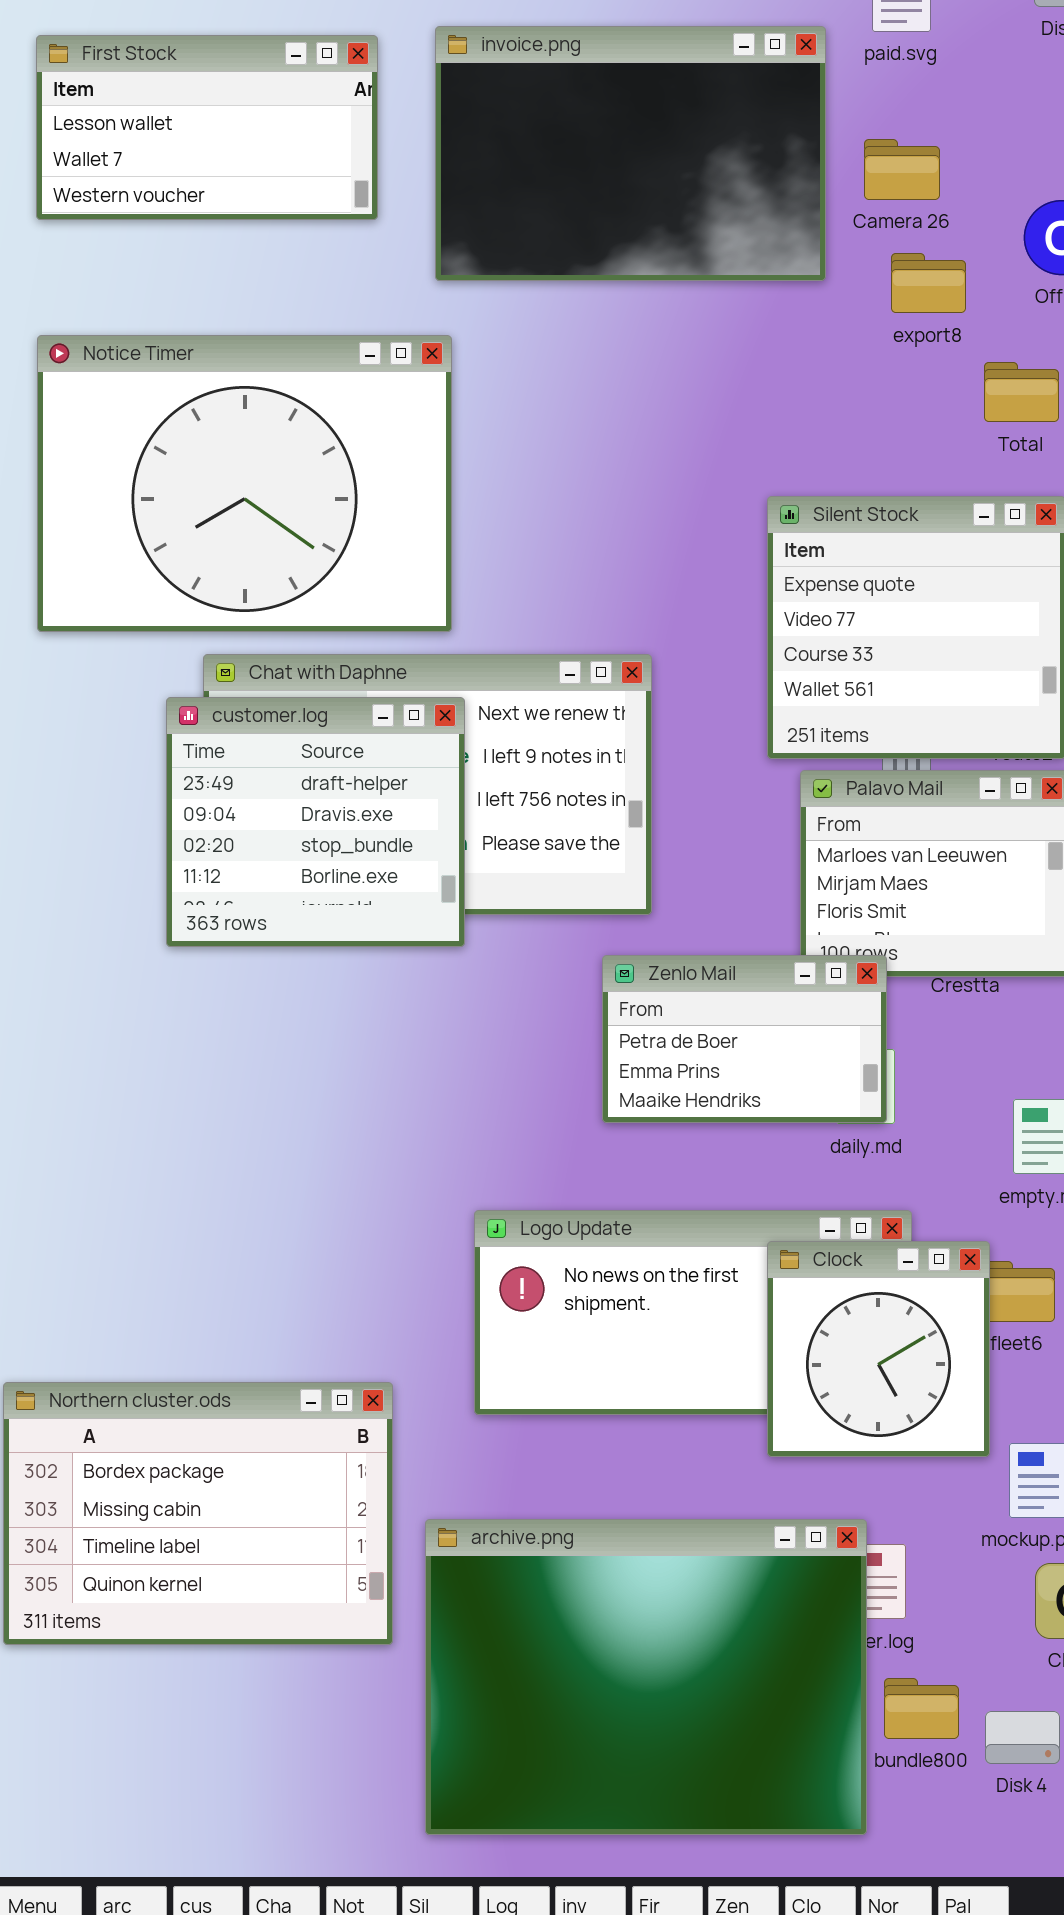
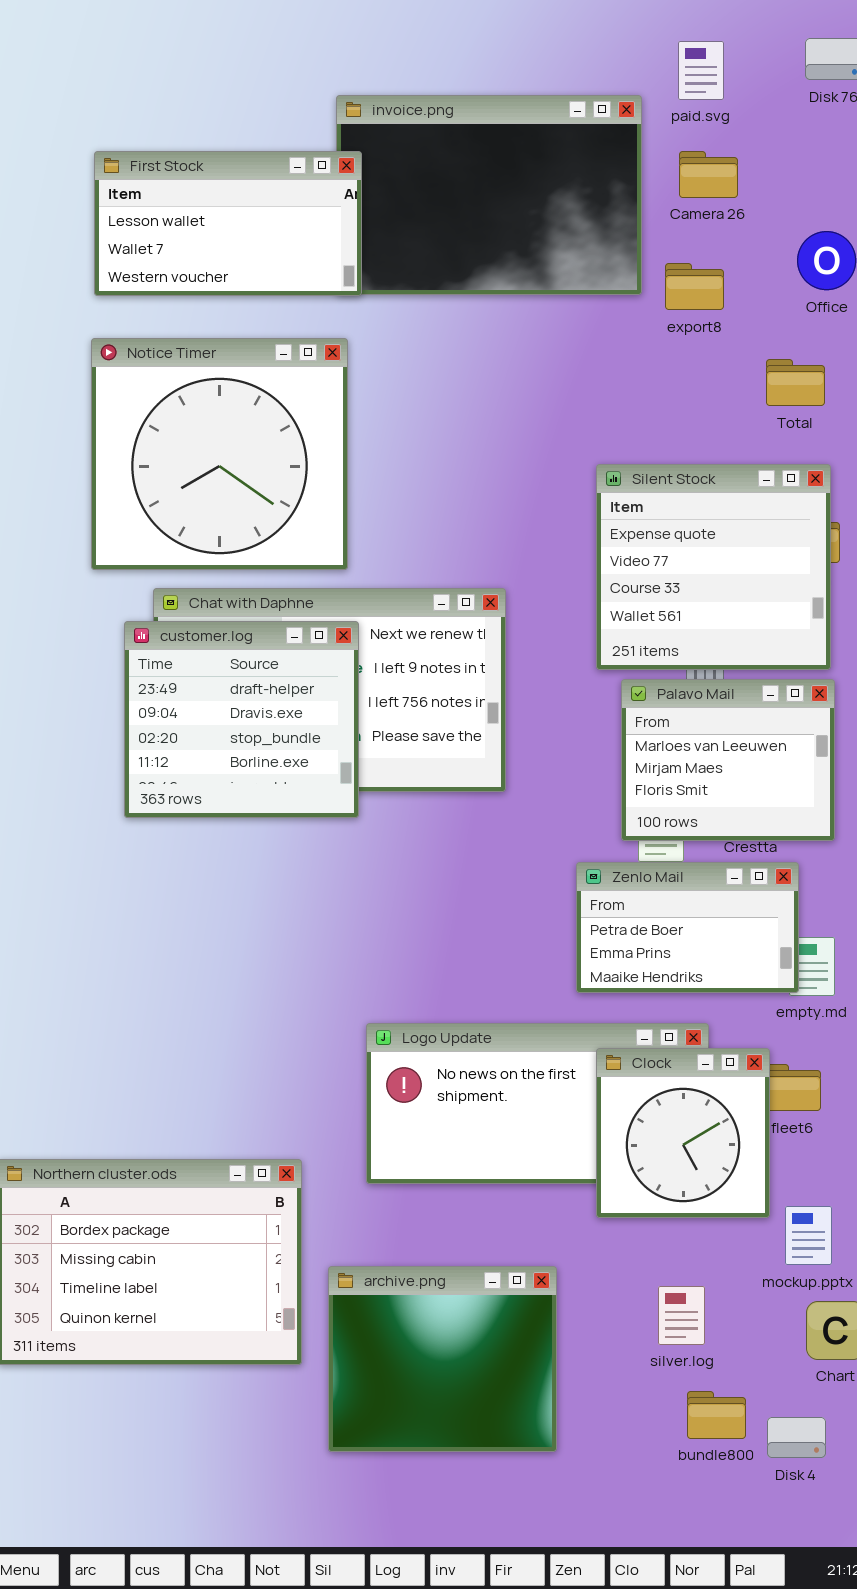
First Stock: [36,35,378,220] -> [94,151,362,296], moved
Camera 26: [864,139,940,200] -> [679,151,738,198], moved
export8: [891,253,966,313] -> [665,263,724,310], moved
Notice Timer: [37,335,452,632] -> [91,338,348,570], resized
Zenlo Mail: [602,955,887,1123] -> [576,862,799,993], moved
archive.png: [425,1519,867,1835] -> [328,1266,557,1452], resized

